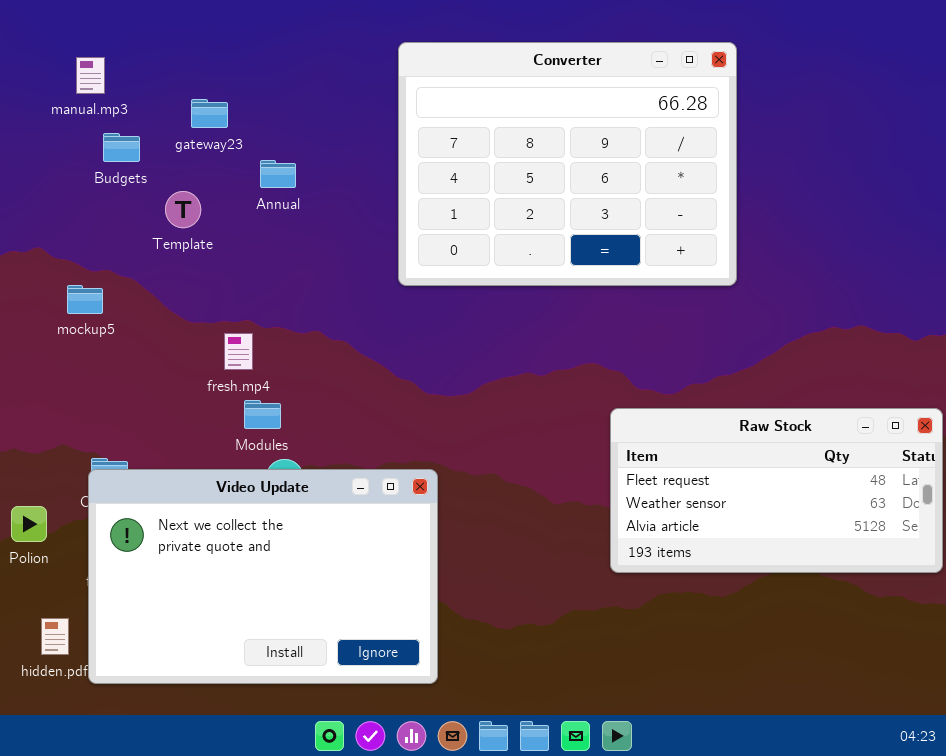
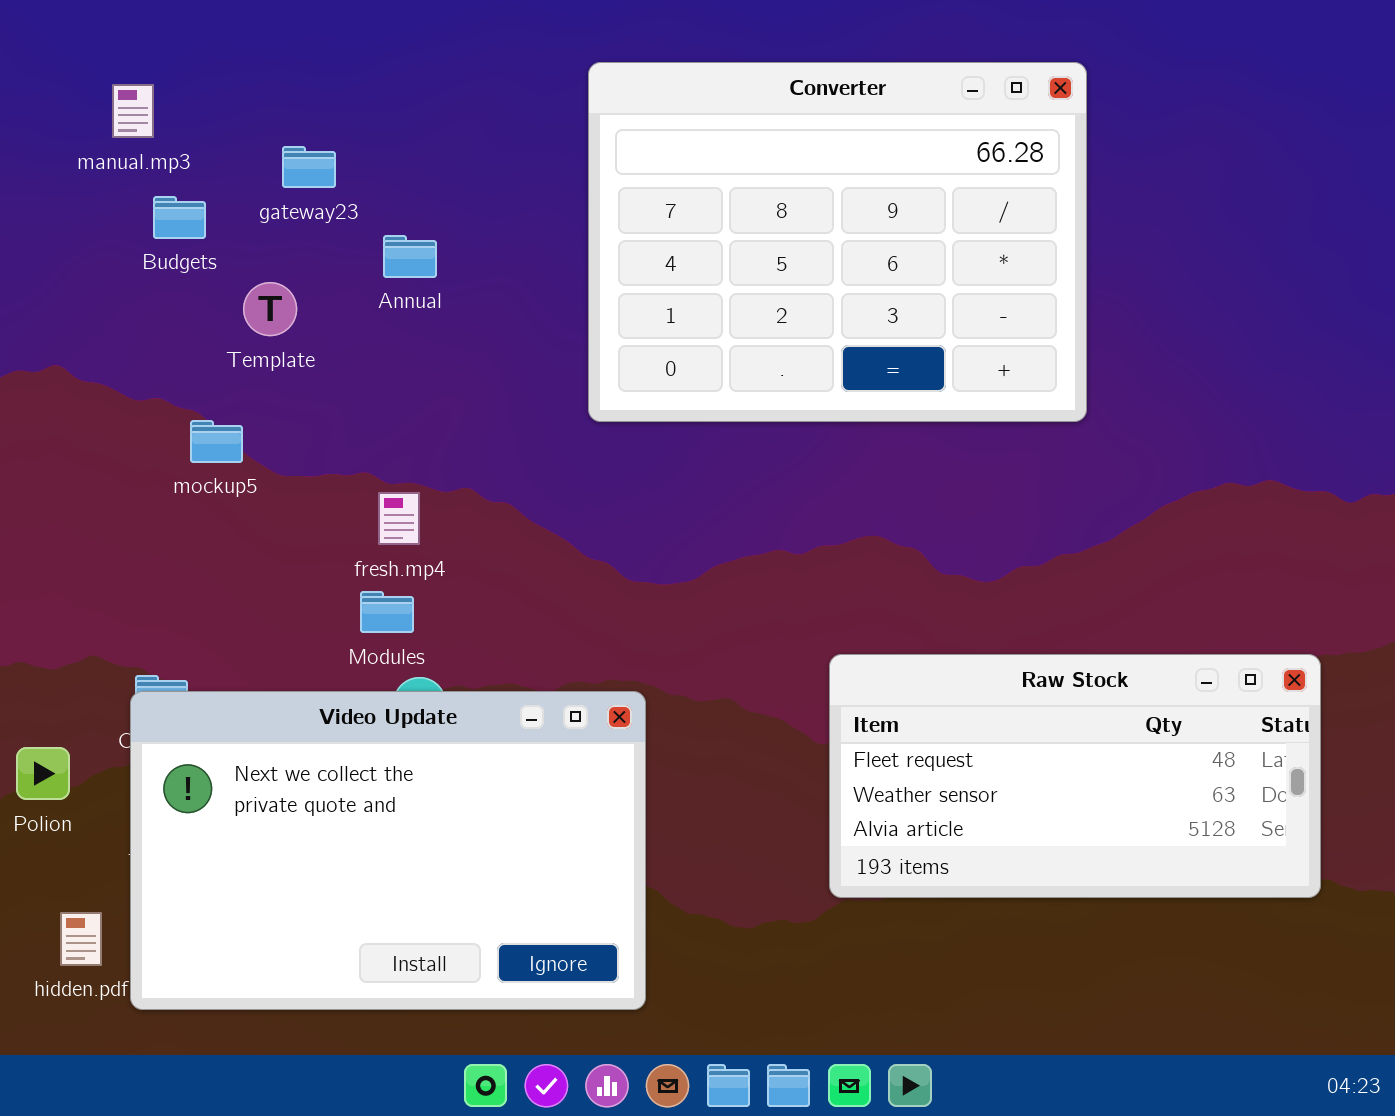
mockup5: [67,285,103,314] -> [190,420,243,463], moved
fresh.mp4: [224,333,253,370] -> [378,492,420,545], moved
Raw Stock: [610,408,943,573] -> [829,654,1321,898], moved

